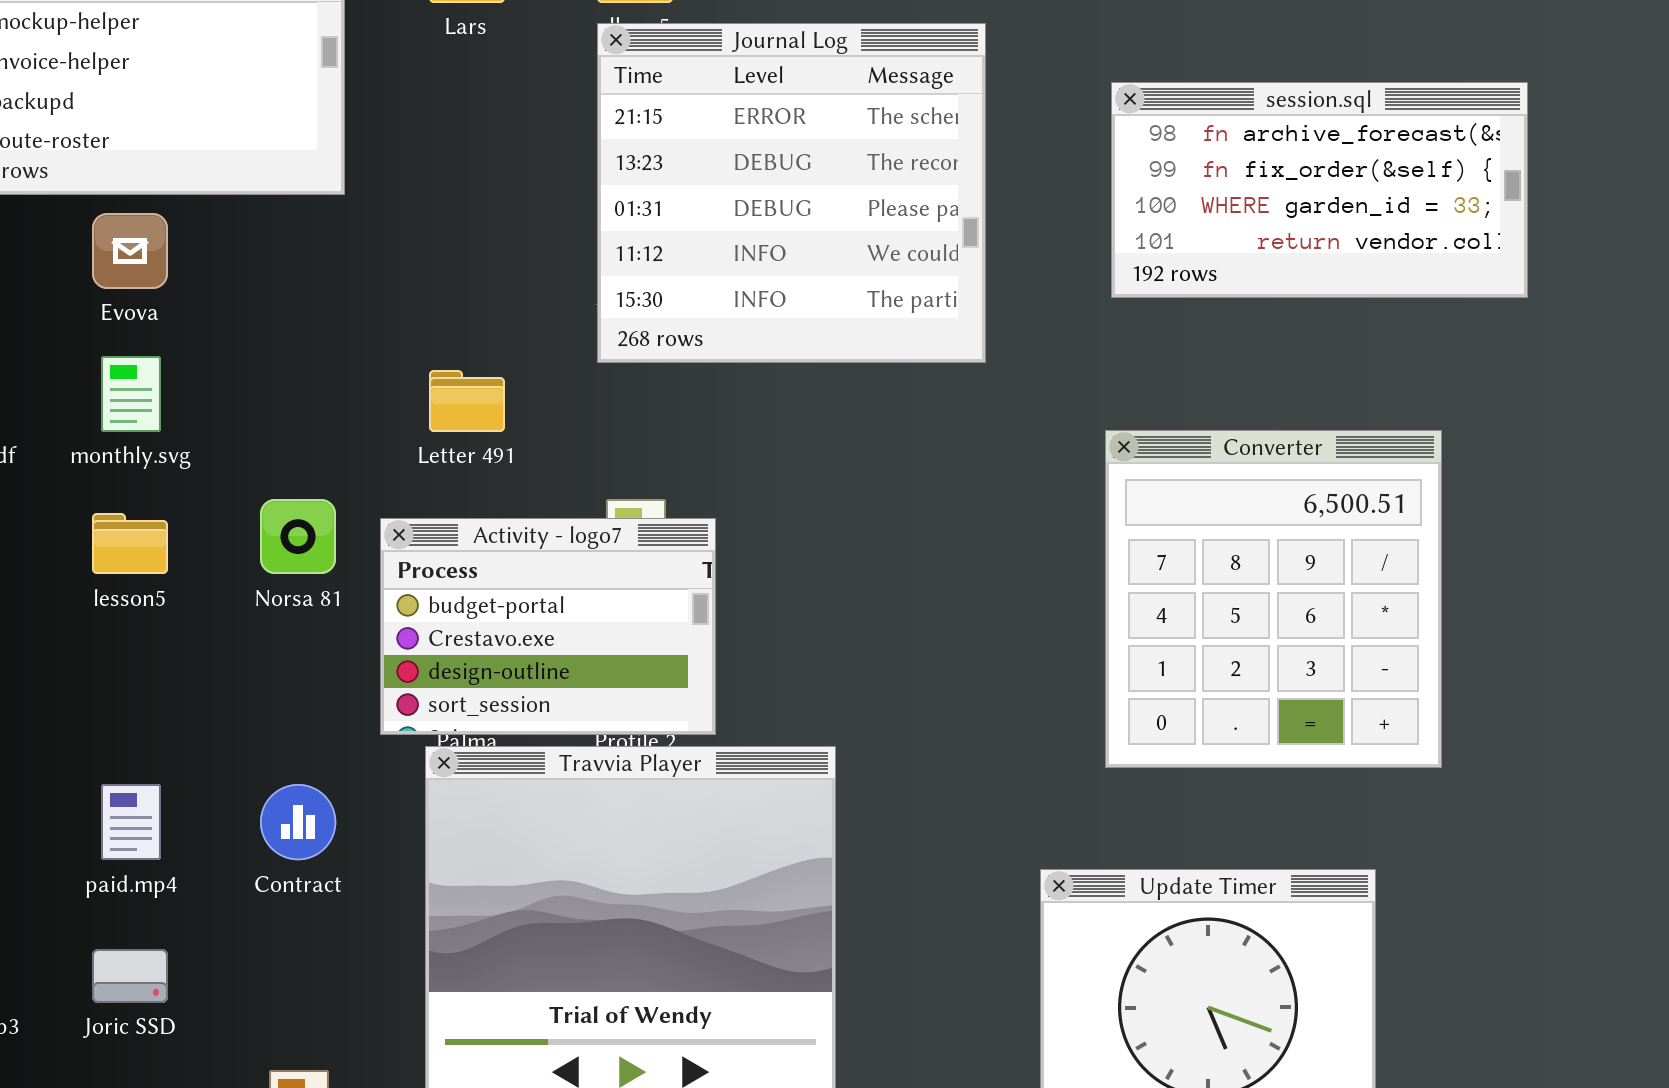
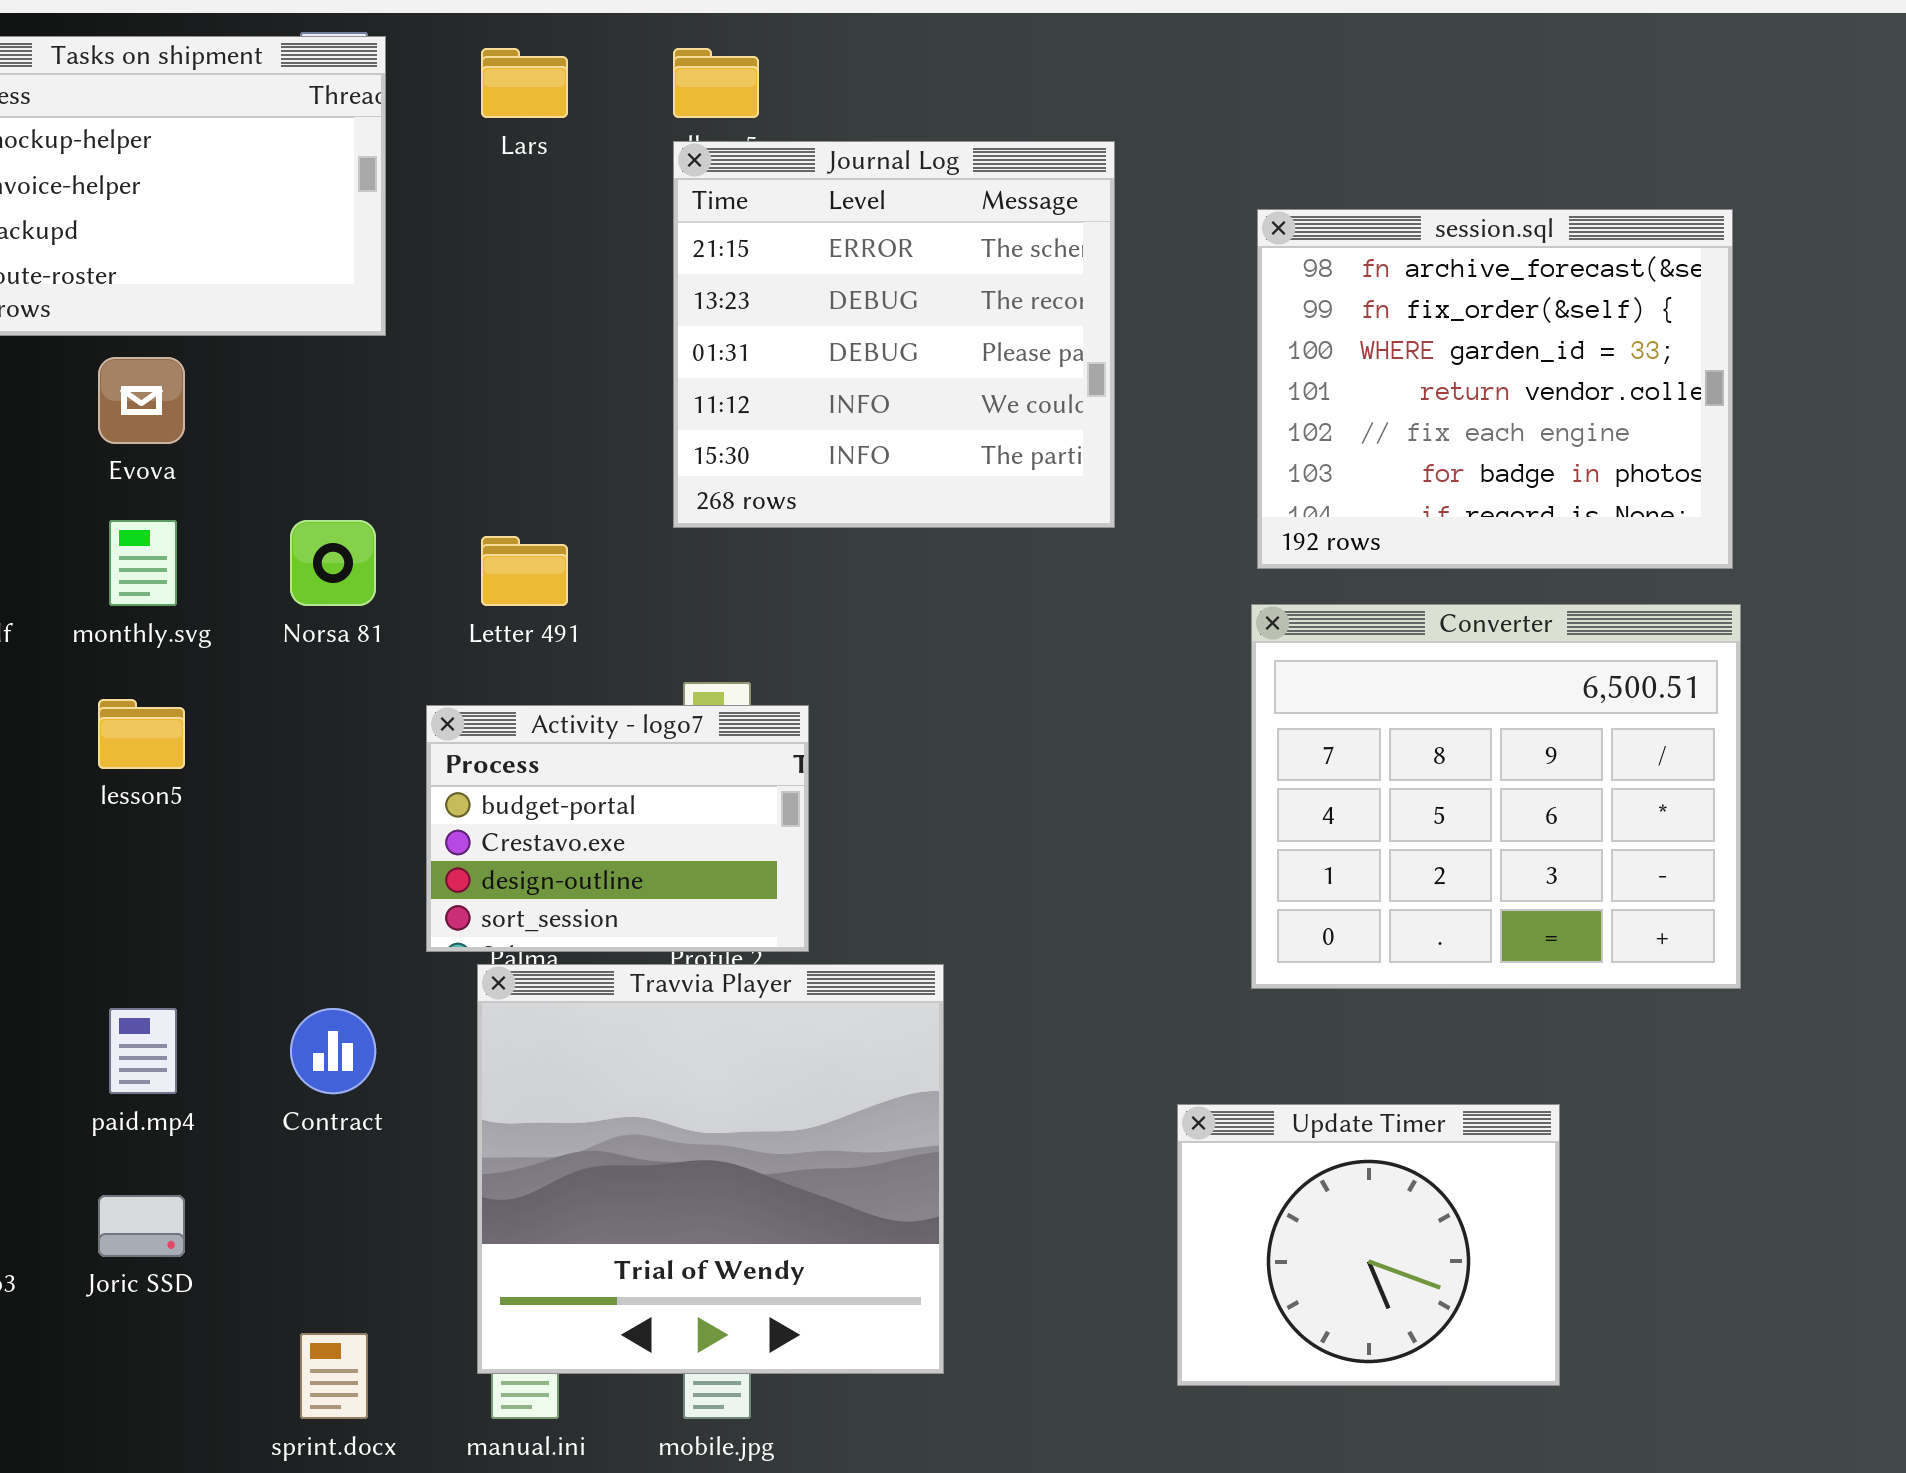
session.sql: [1111,82,1528,298] -> [1257,209,1733,569], resized
Converter: [1105,430,1442,768] -> [1251,604,1741,989], resized
Norsa 81: [260,499,336,574] -> [290,520,376,606], moved

